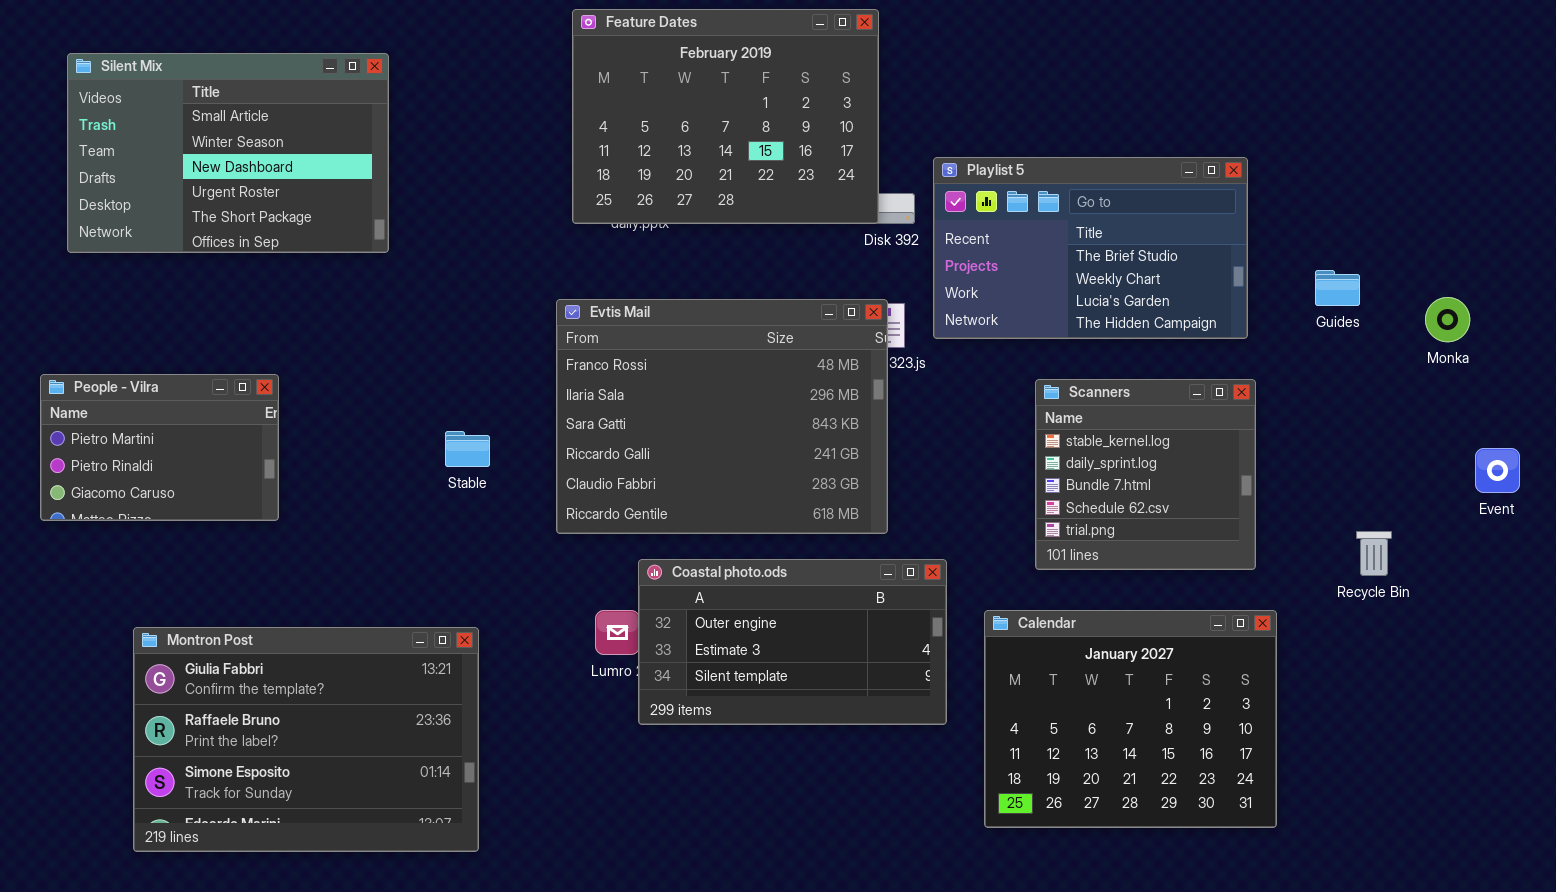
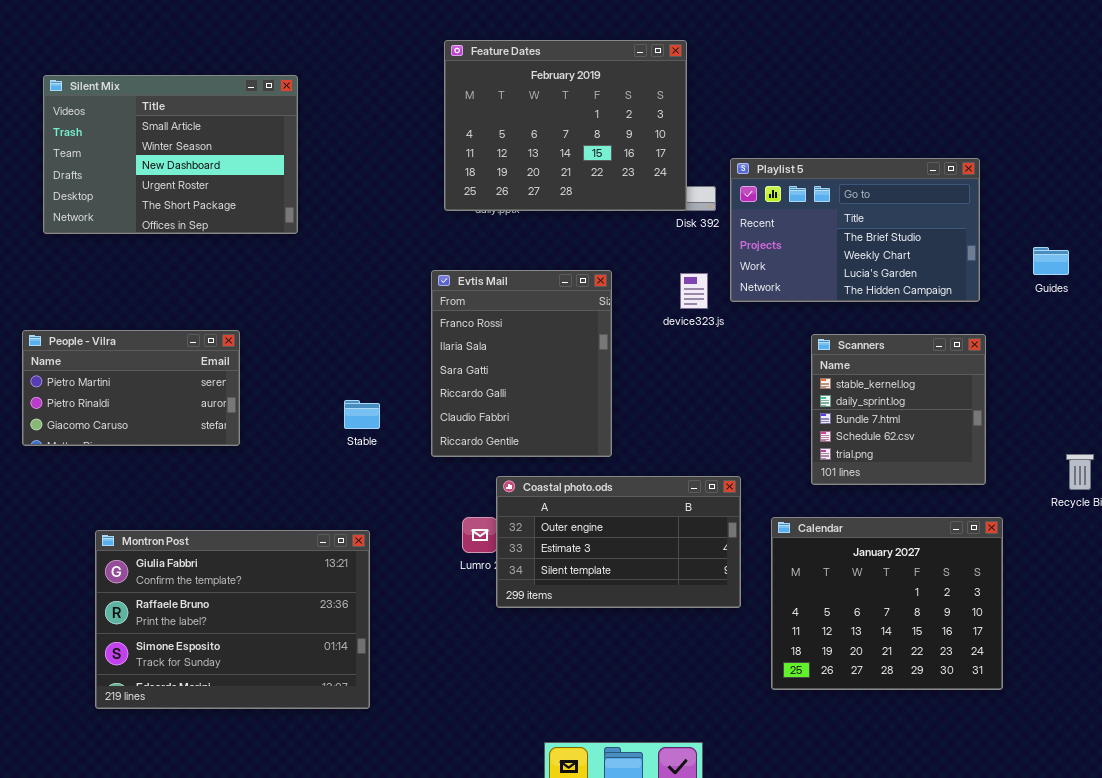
Evtis Mail: [556,299,888,534] -> [431,270,612,457], resized
People - Vilra: [40,374,279,521] -> [22,330,240,446], resized
Stable: [445,431,490,467] -> [344,400,380,429], moved

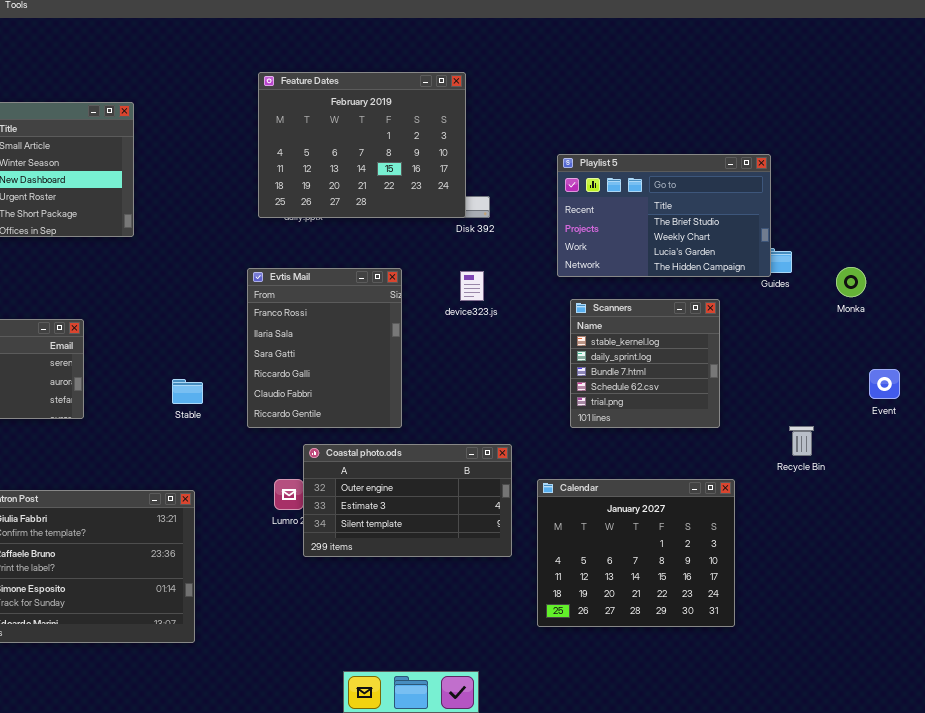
Playlist 5: [730,158,980,302] -> [557,154,771,277], moved
Scanners: [811,334,986,485] -> [570,299,720,428], moved

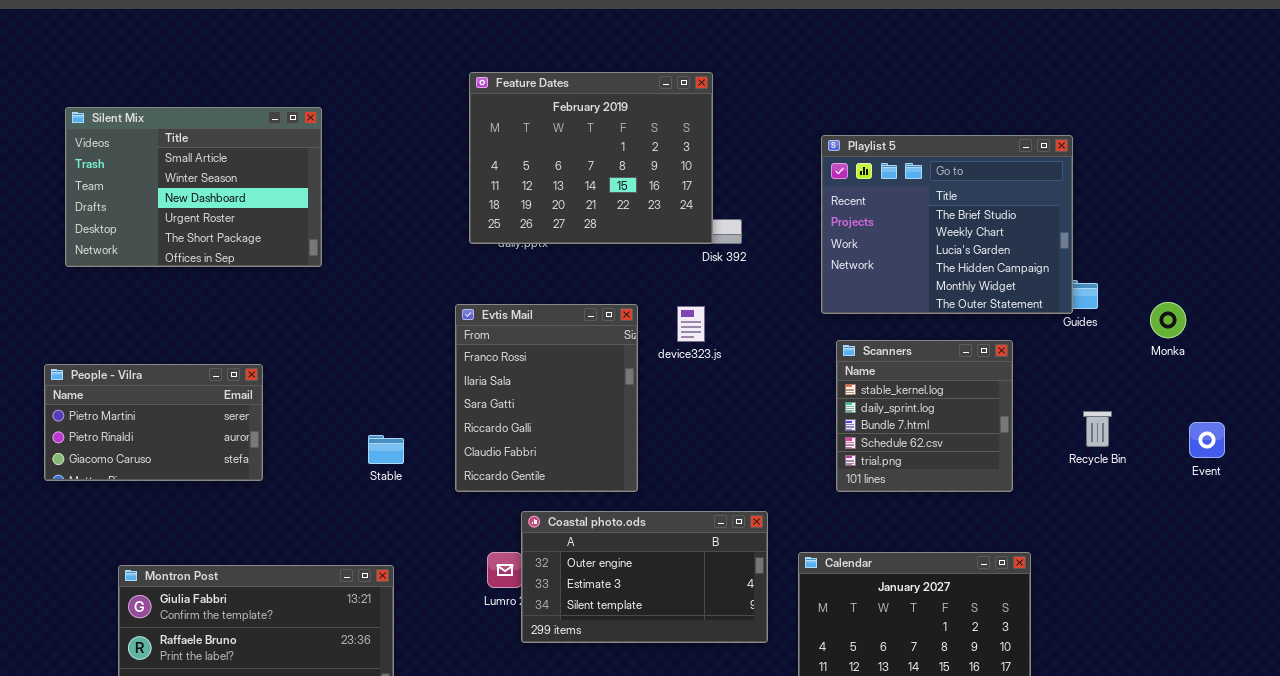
Playlist 5: [557,154,771,277] -> [821,135,1073,314], resized
device323.js: [460,271,484,301] -> [677,306,705,342], moved
Recycle Bin: [789,426,814,456] -> [1083,411,1112,447], moved

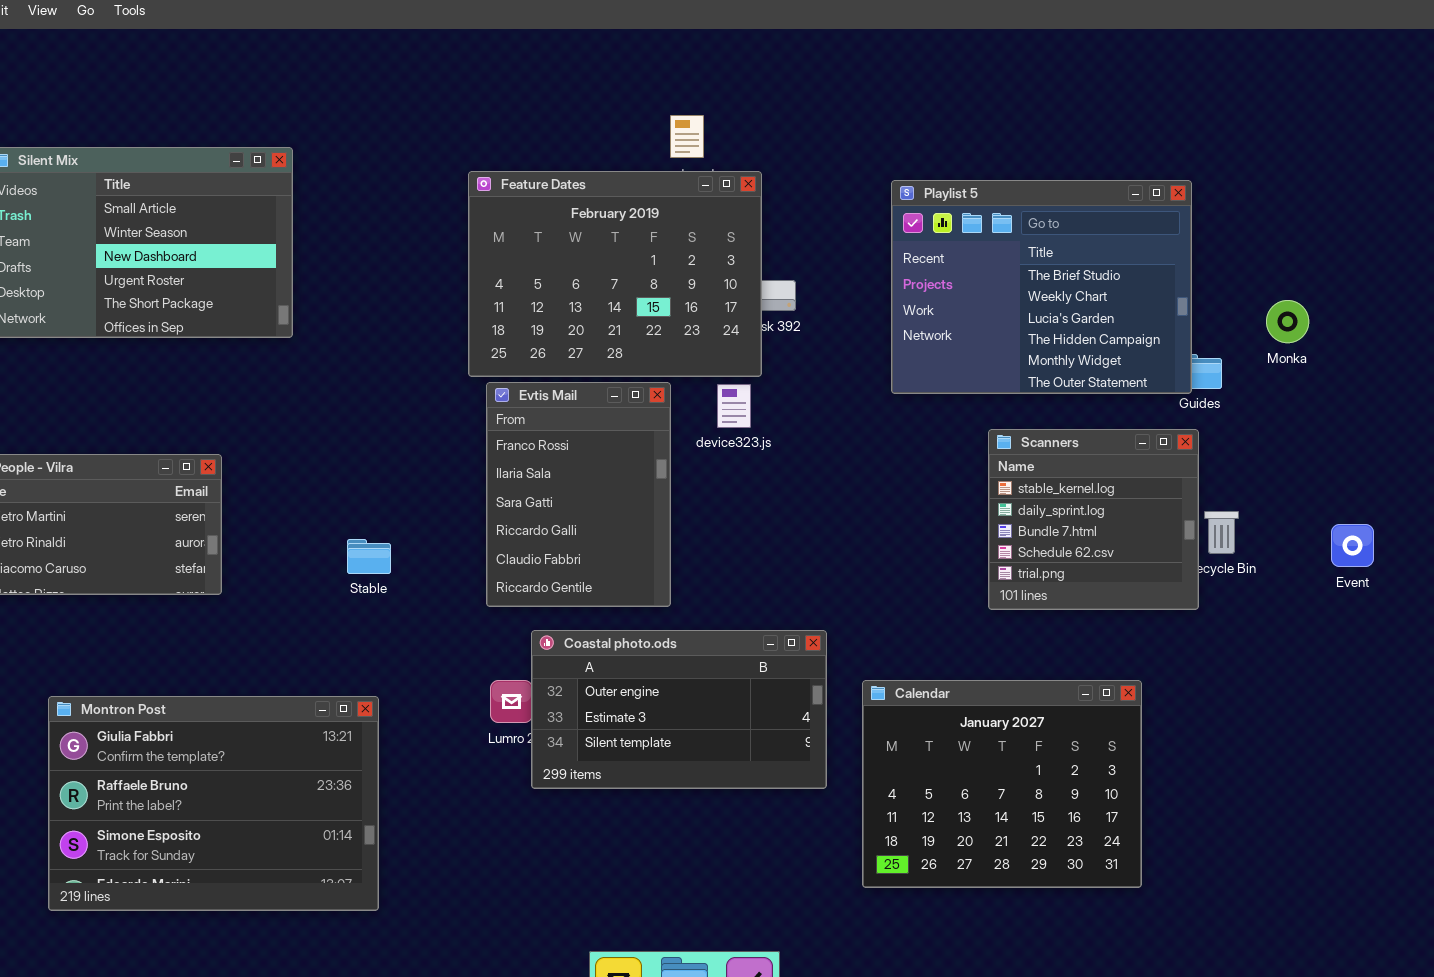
Feature Dates: [469,72,713,244] -> [468,171,762,377], moved
Monka: [1150,302,1186,338] -> [1266,300,1309,343], moved
Evtis Mail: [455,304,638,492] -> [486,382,671,607], resized
Scanners: [836,340,1013,492] -> [988,429,1199,610], moved

